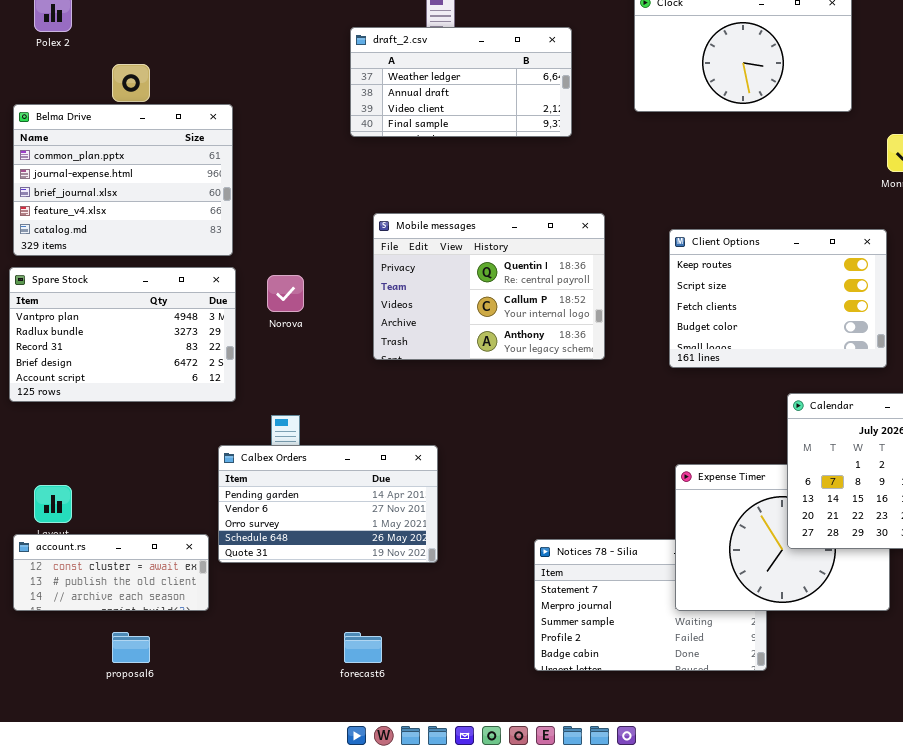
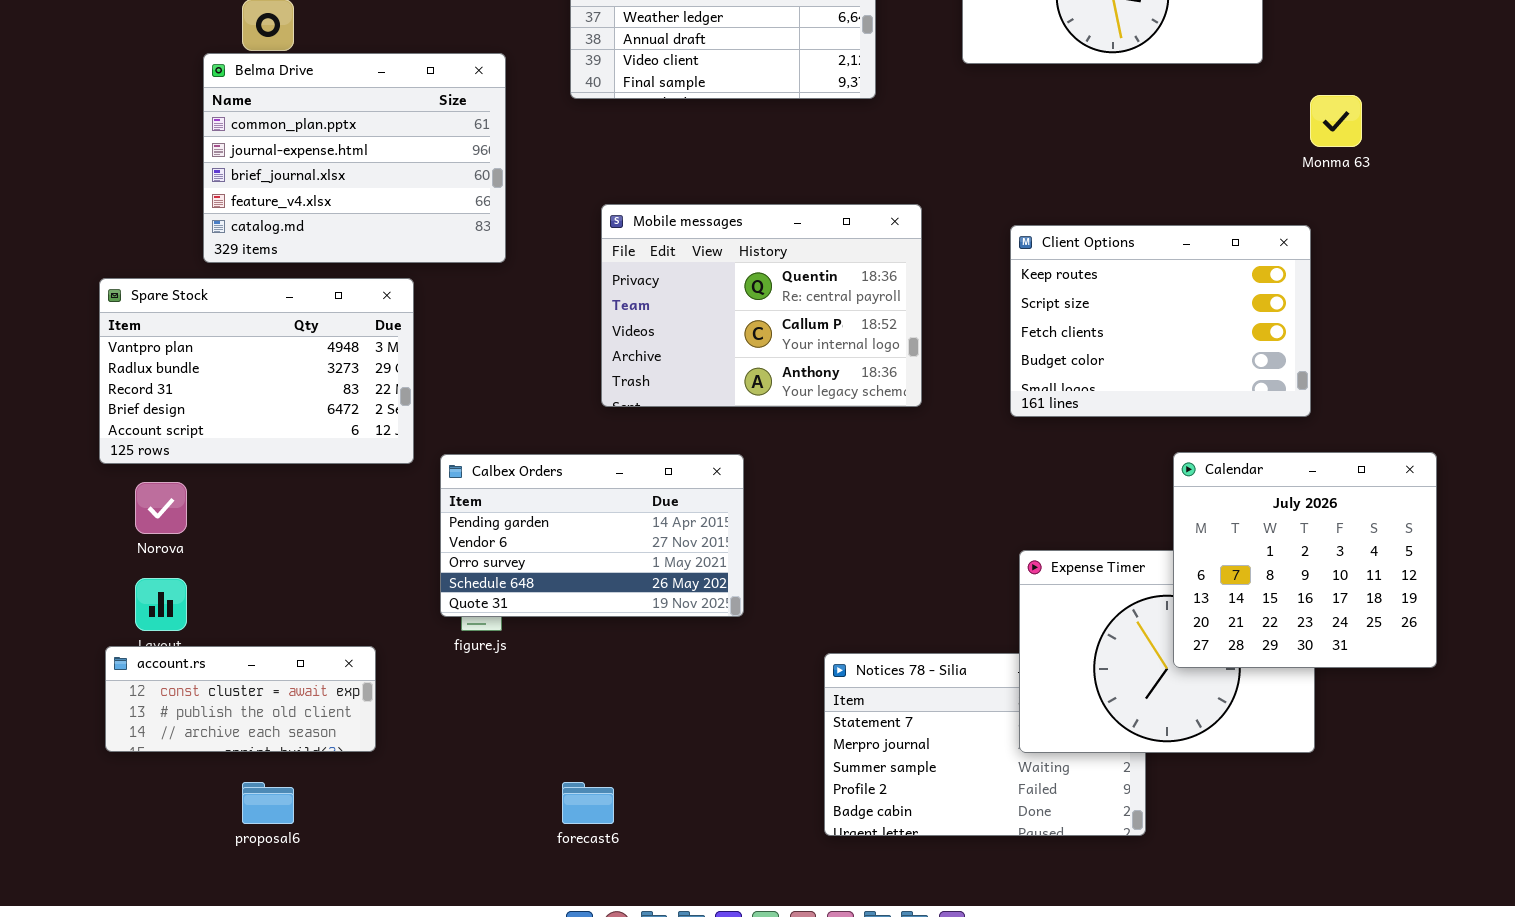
Belma Drive: [13,104,233,256] -> [203,53,506,263], moved
Norova: [267,275,304,312] -> [135,482,187,534], moved
Calbex Orders: [218,445,438,563] -> [440,454,744,617], moved

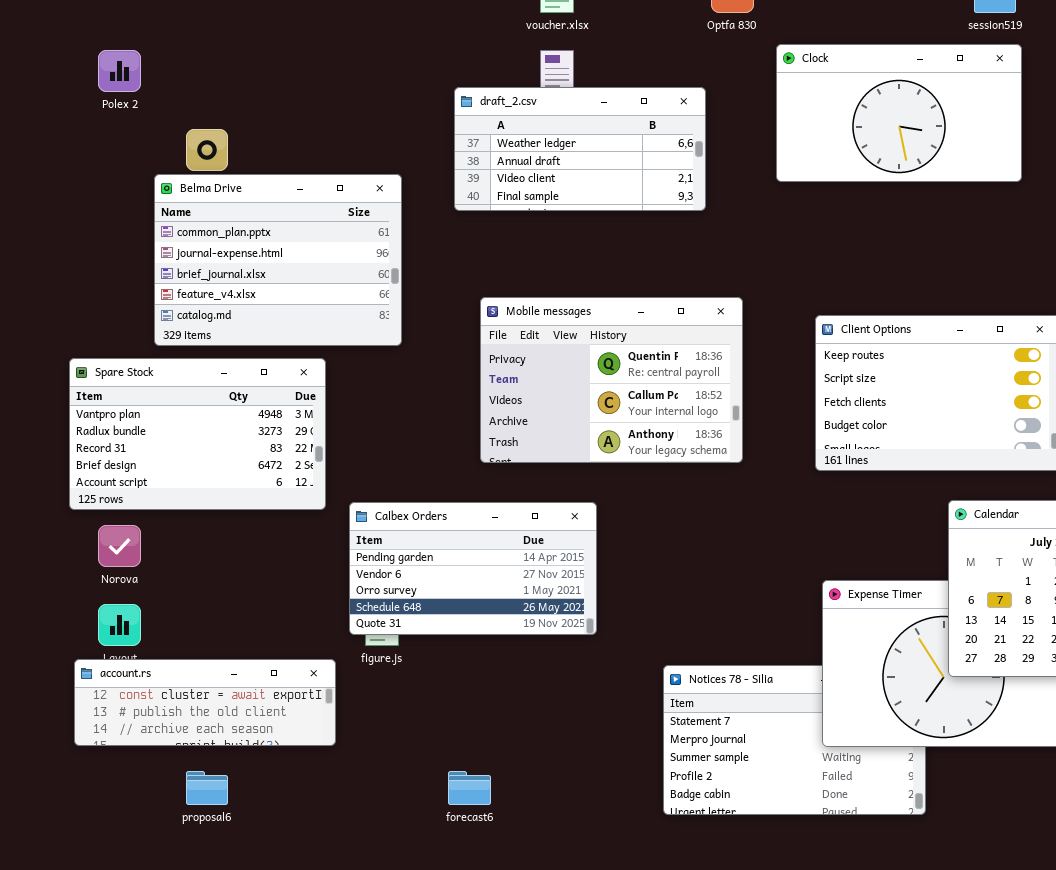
account.rs: [105,646,376,752] -> [74,659,336,746], resized

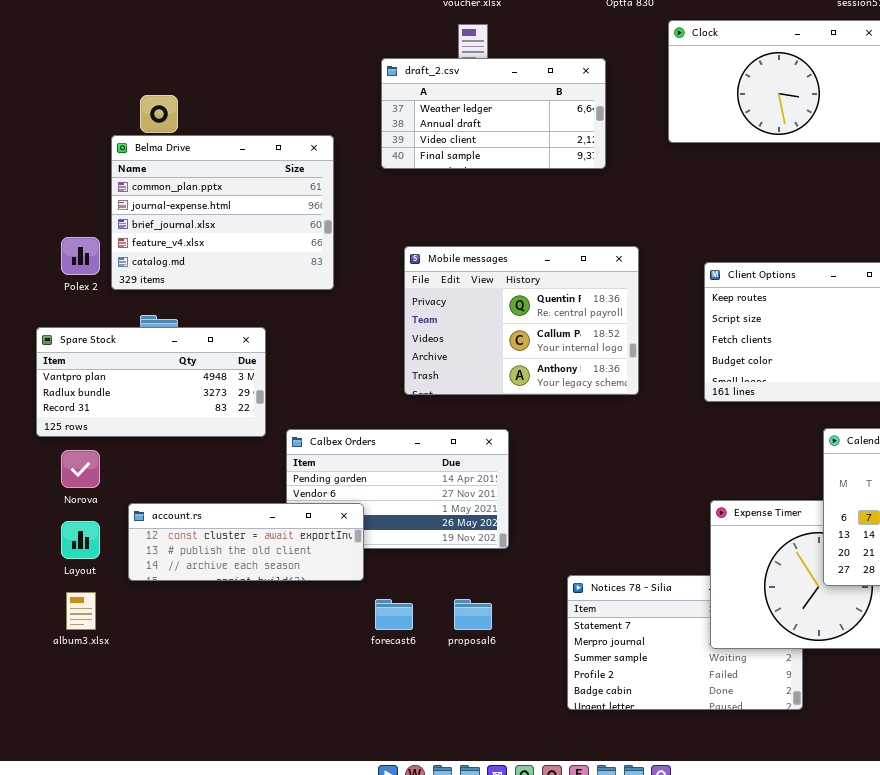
Polex 2: [98,50,141,92] -> [61,237,100,275], moved
Spare Stock: [69,358,326,510] -> [36,327,266,437], resized
account.rs: [74,659,336,746] -> [128,503,364,581], moved
proposal6: [186,771,228,805] -> [454,599,492,630], moved
forecast6: [448,771,491,805] -> [375,599,413,630], moved

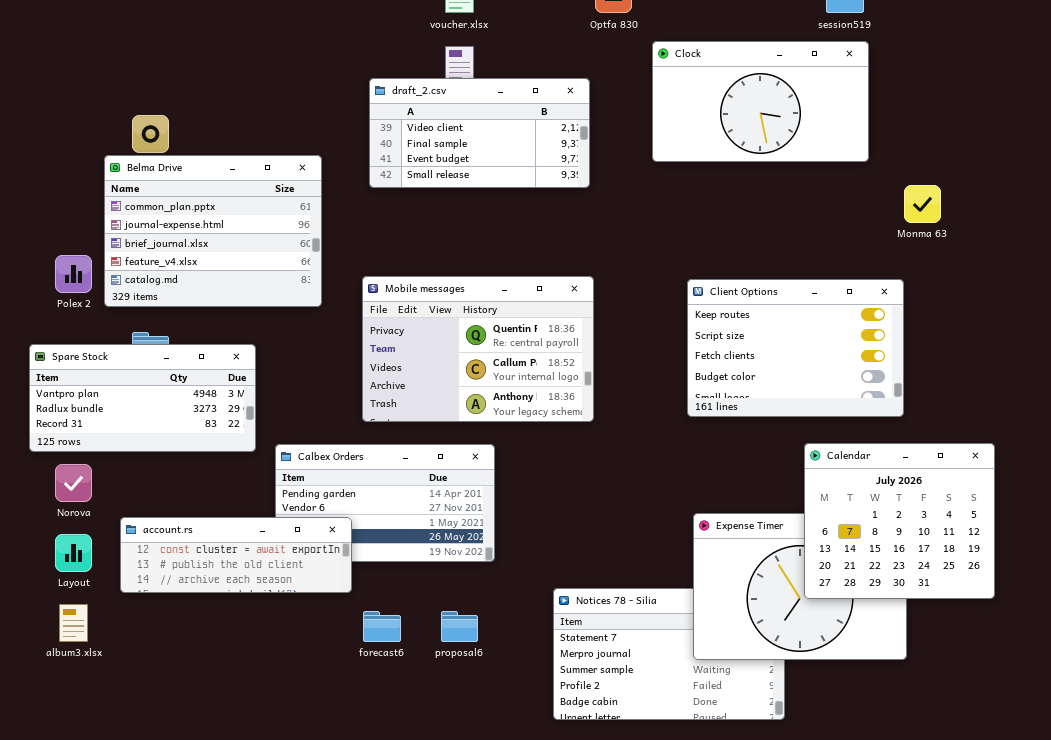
draft_2.csv: [381,58,606,169] -> [369,78,590,188], scrolled down 2 rows
Mobile messages: [404,246,639,395] -> [362,276,594,422], moved

